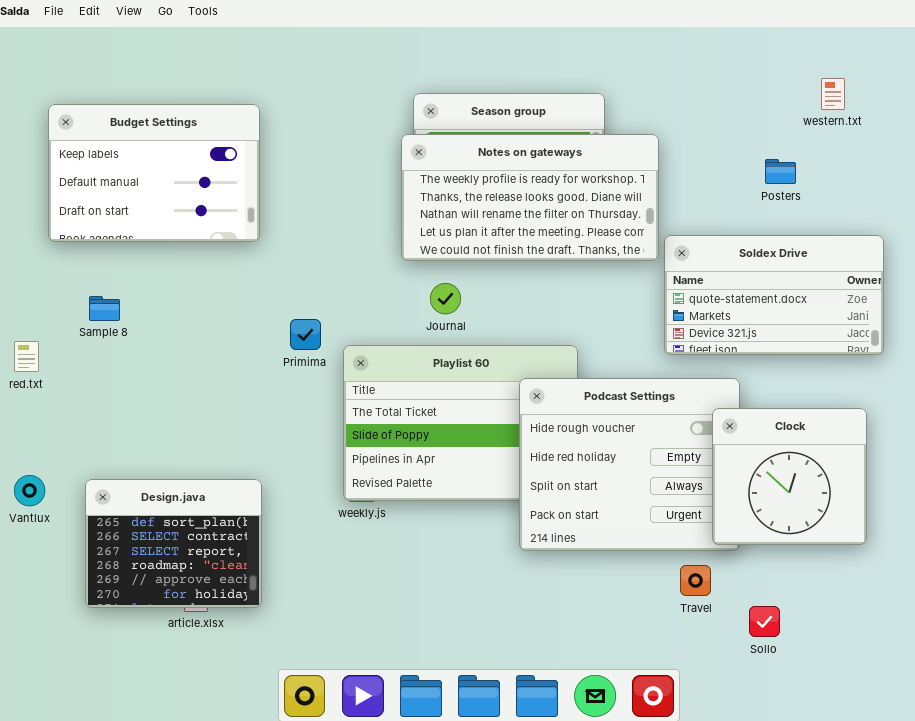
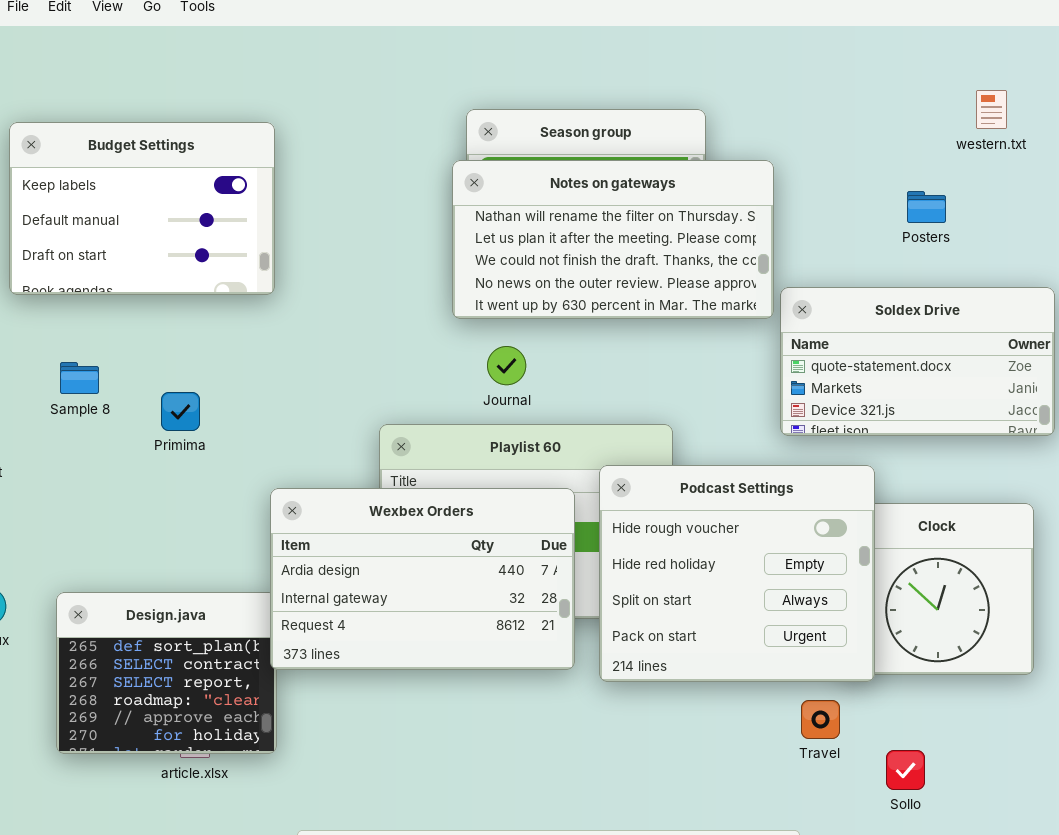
Notes on gateways: [401,134,659,261] -> [452,160,774,319], scrolled down 2 rows
Primima: [290,319,321,350] -> [161,392,200,431], moved
Podcast Settings: [519,378,740,551] -> [599,465,875,682], raised
Wexbex Orders: none -> [270,488,575,670], opened

